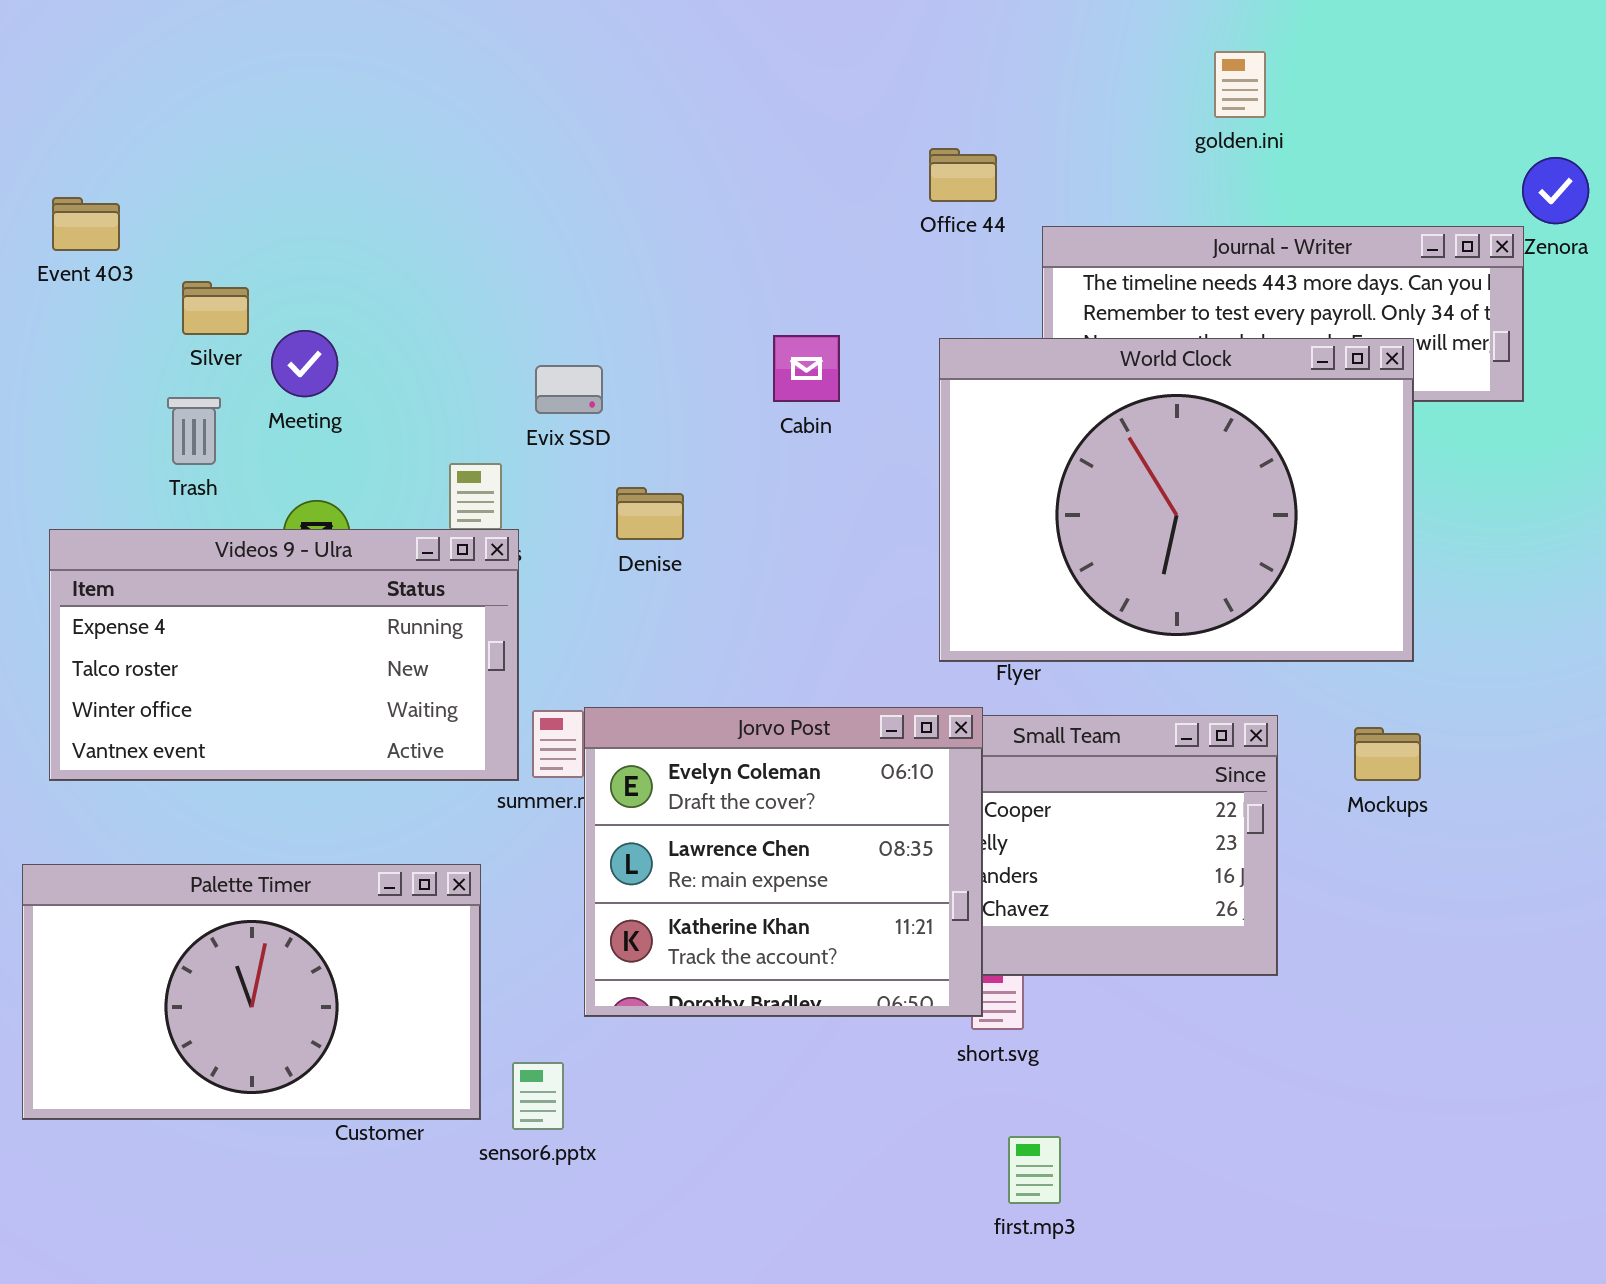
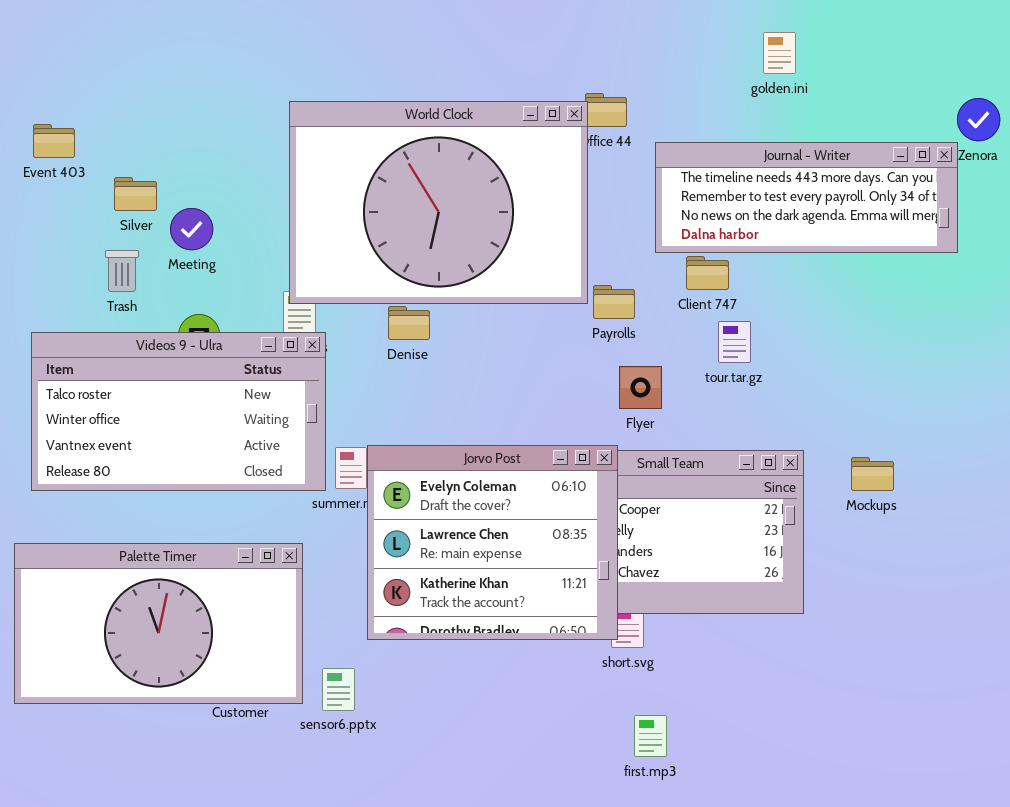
World Clock: [939,338,1414,662] -> [289,101,588,304], moved
Videos 9 - Ulra: [49,529,519,781] -> [31,332,326,491], scrolled down 1 row

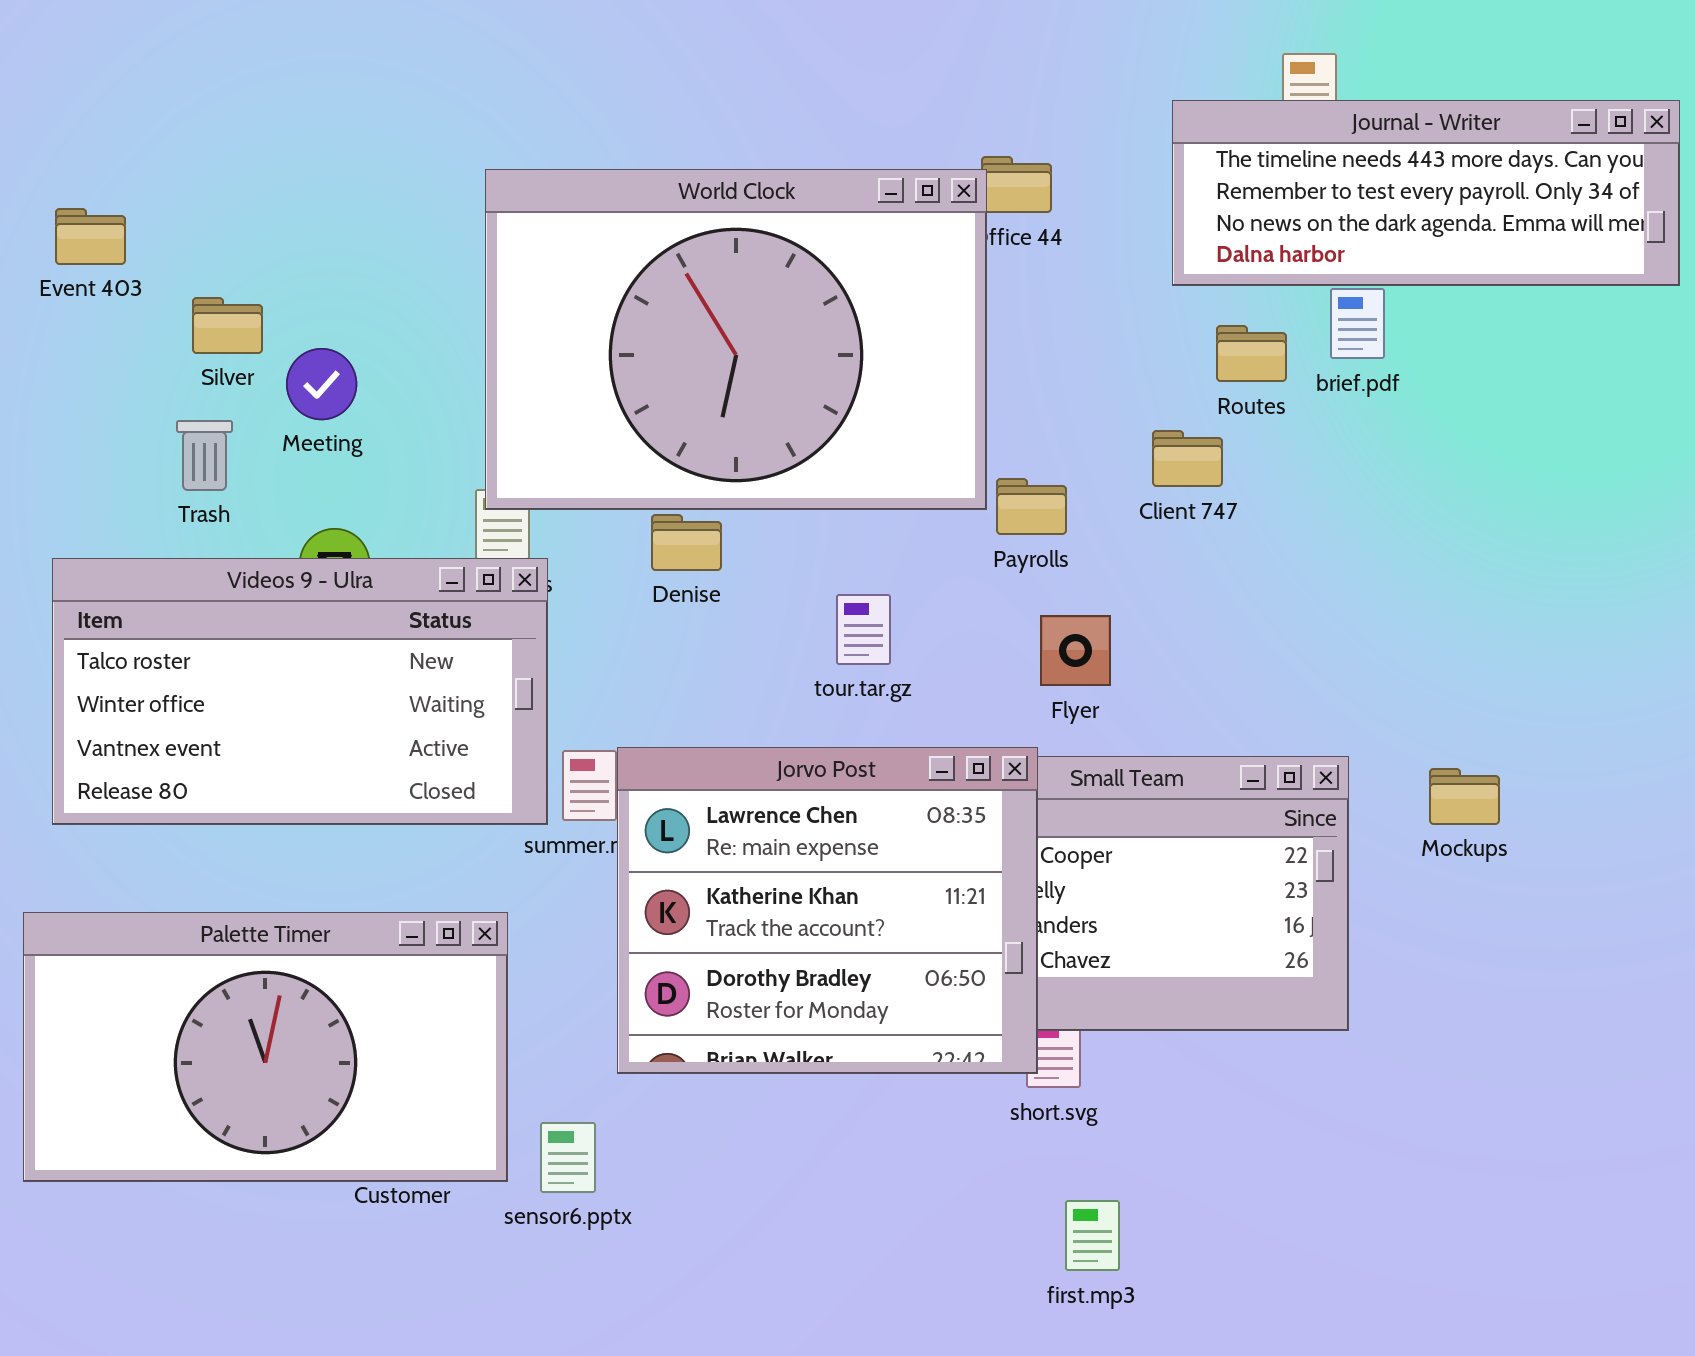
Journal - Writer: [655,142,958,253] -> [1172,100,1680,286], moved
tour.tar.gz: [718,321,751,363] -> [836,594,891,665], moved
Jorvo Post: [367,445,618,640] -> [617,747,1038,1074], scrolled down 1 row

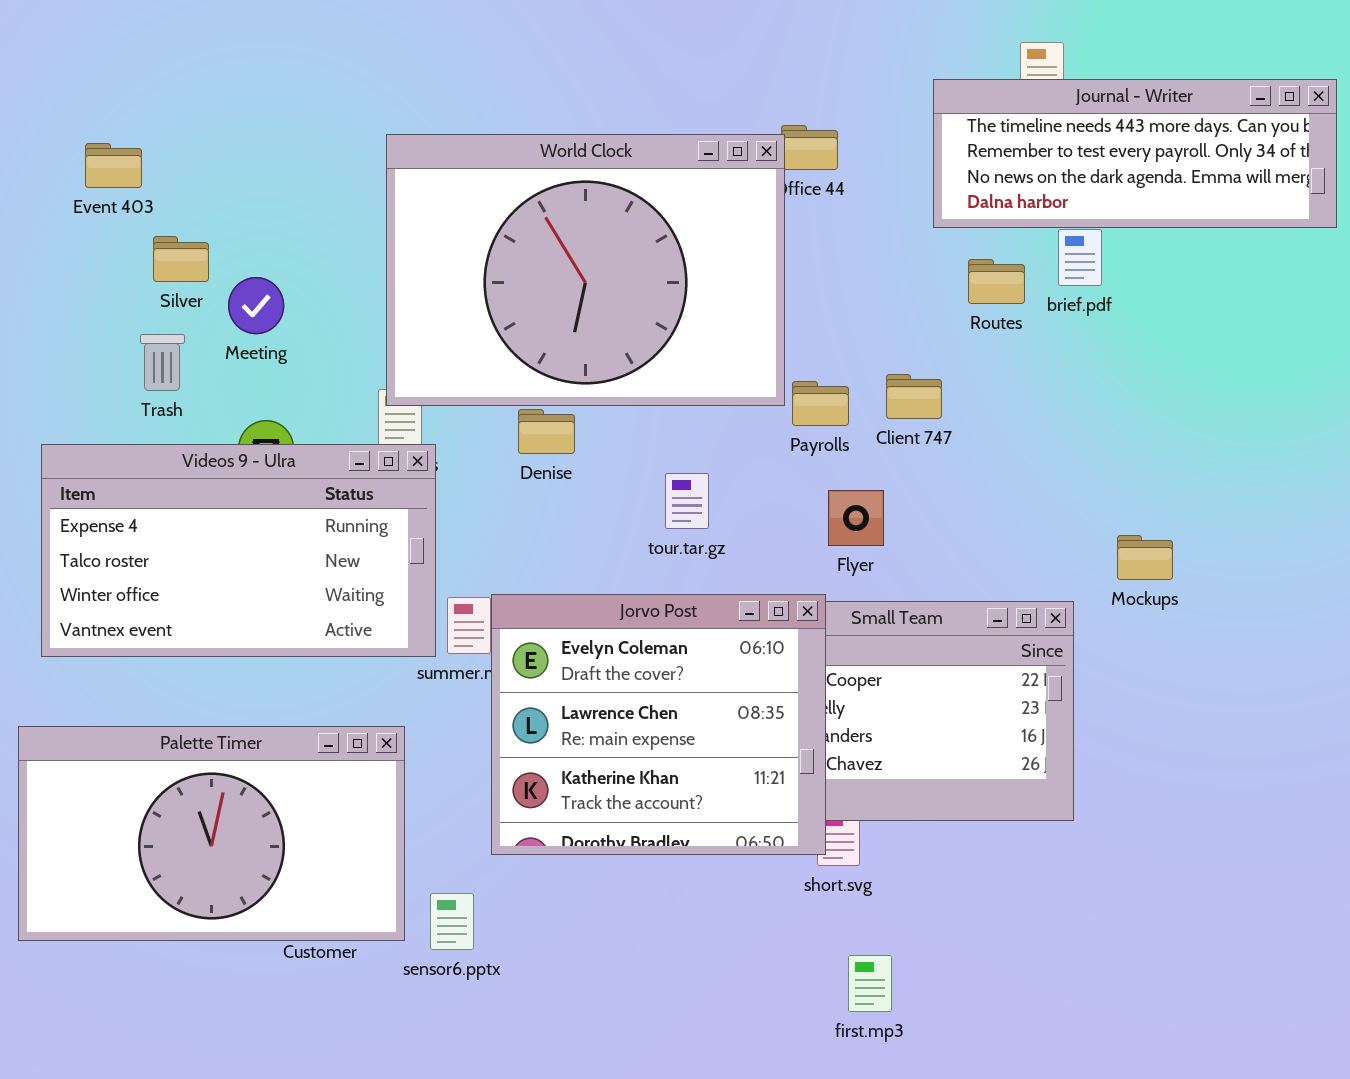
Event 403: [55,208,126,265] -> [85,143,142,188], moved
Client 747: [1152,430,1223,487] -> [886,374,942,419], moved
Videos 9 - Ulra: [52,558,548,825] -> [41,444,436,657], scrolled up 1 row
Jorvo Post: [617,747,1038,1074] -> [491,594,826,855], scrolled up 1 row
Mockups: [1429,768,1500,825] -> [1117,535,1173,580], moved

